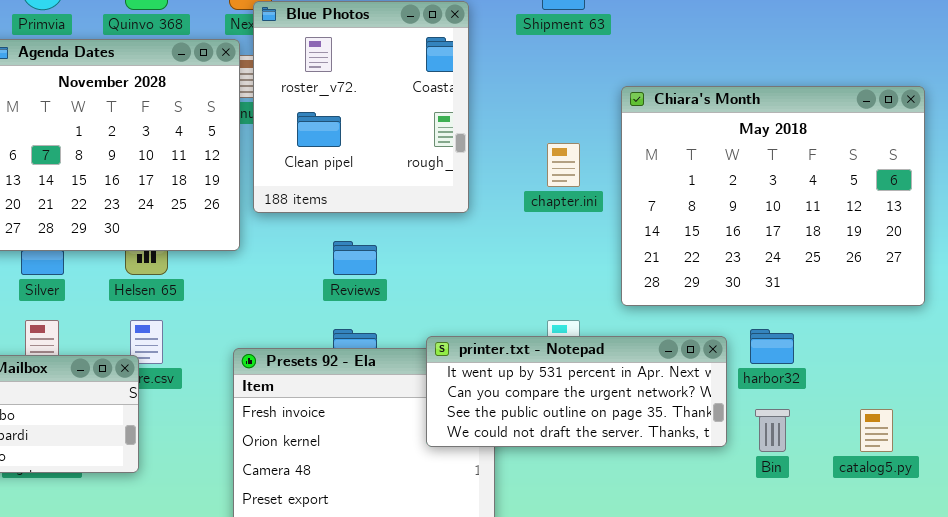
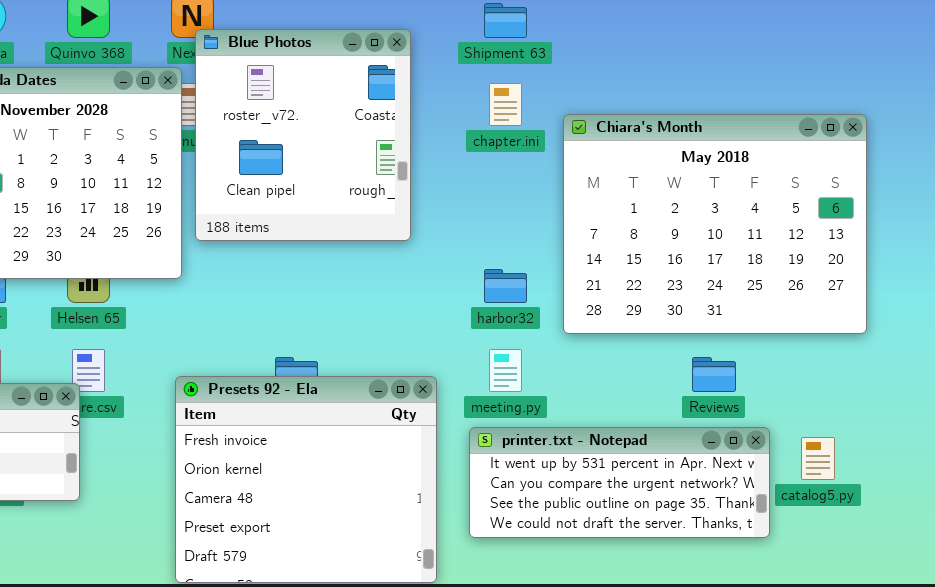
chapter.ini: [547,143,580,187] -> [489,83,522,126], moved
Reviews: [333,241,377,275] -> [692,357,736,392], moved
harbor32: [750,329,794,364] -> [484,269,527,303], moved
printer.txt - Notepad: [426,336,727,447] -> [469,427,770,538], moved

